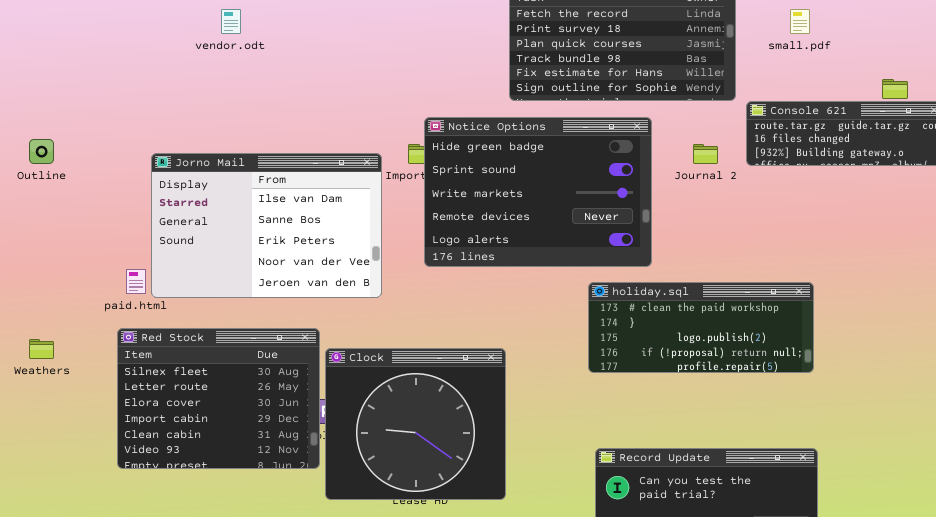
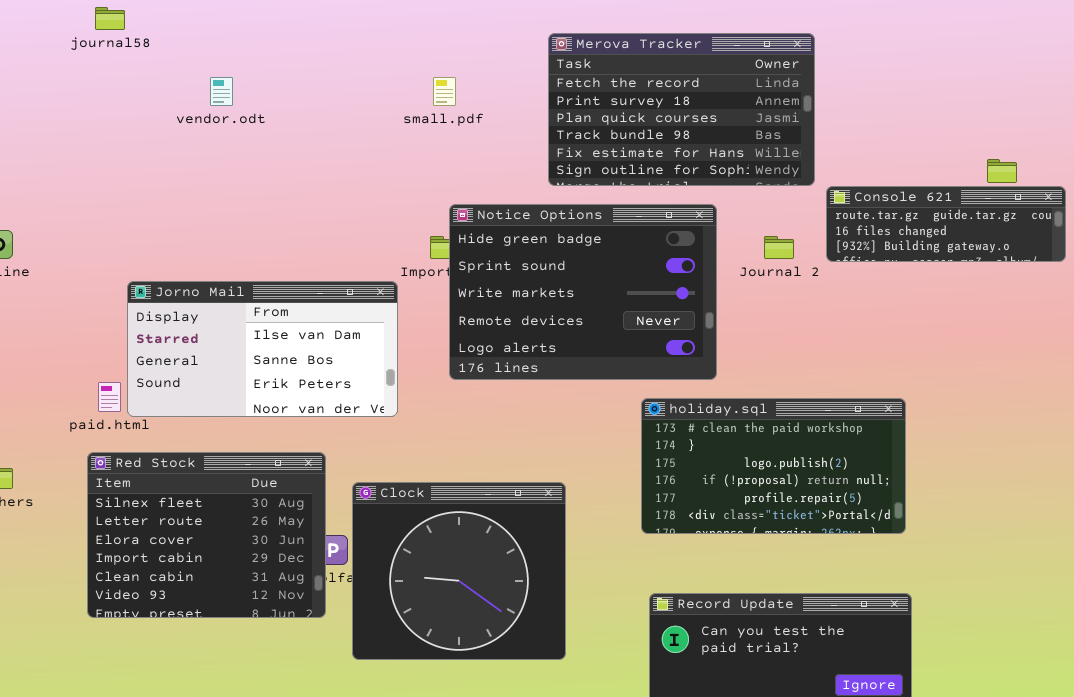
small.pdf: [790,9,810,34] -> [433,77,456,106], moved
Jorno Mail: [151,153,382,298] -> [127,281,398,417], resized
holiday.sql: [588,282,814,373] -> [641,398,906,534], resized
Clock: [325,348,506,500] -> [352,482,566,660], moved

